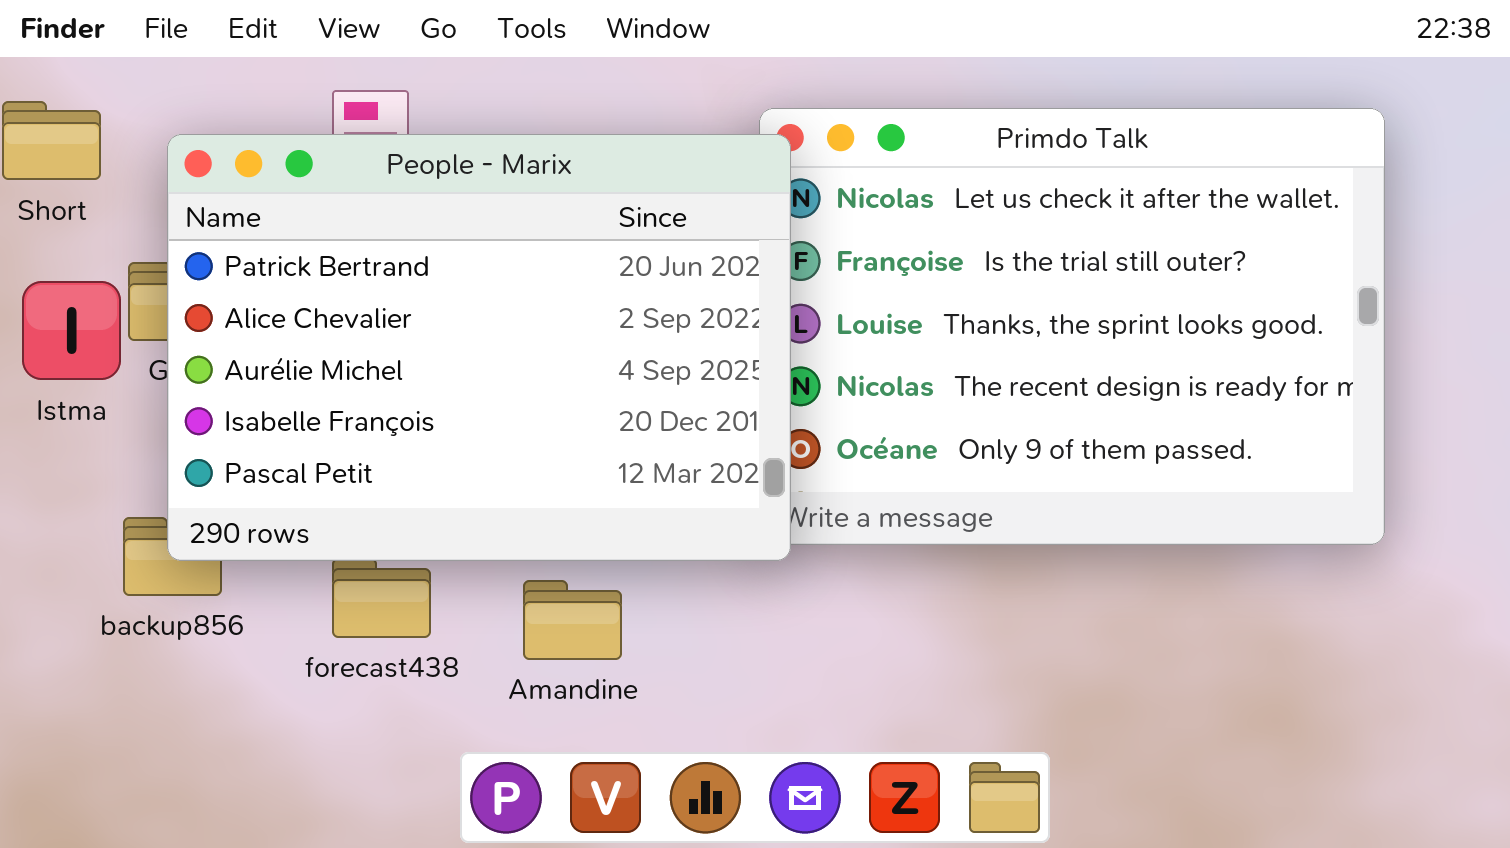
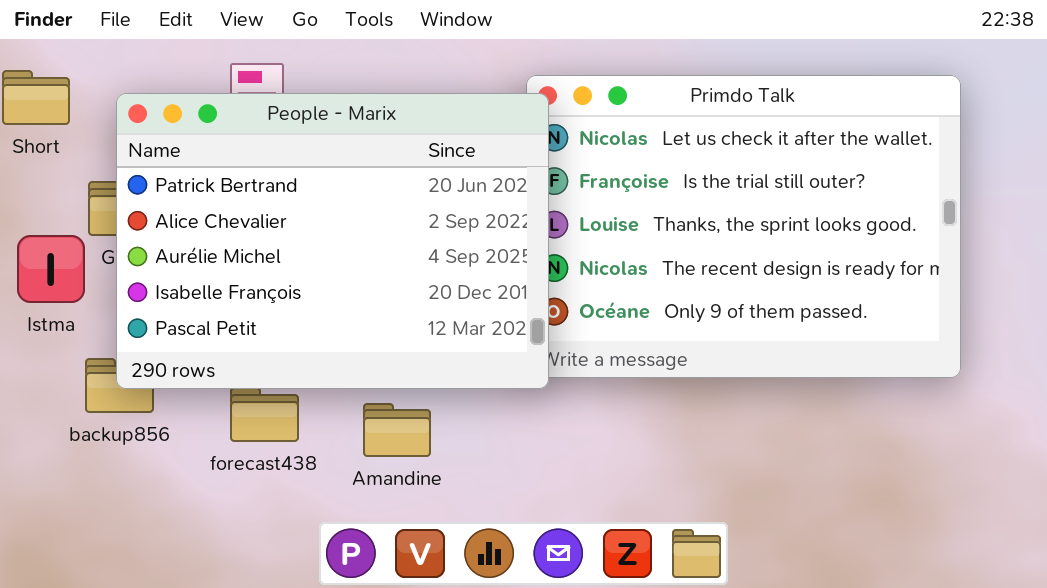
Istma: [22,281,121,380] -> [17,235,85,303], moved

